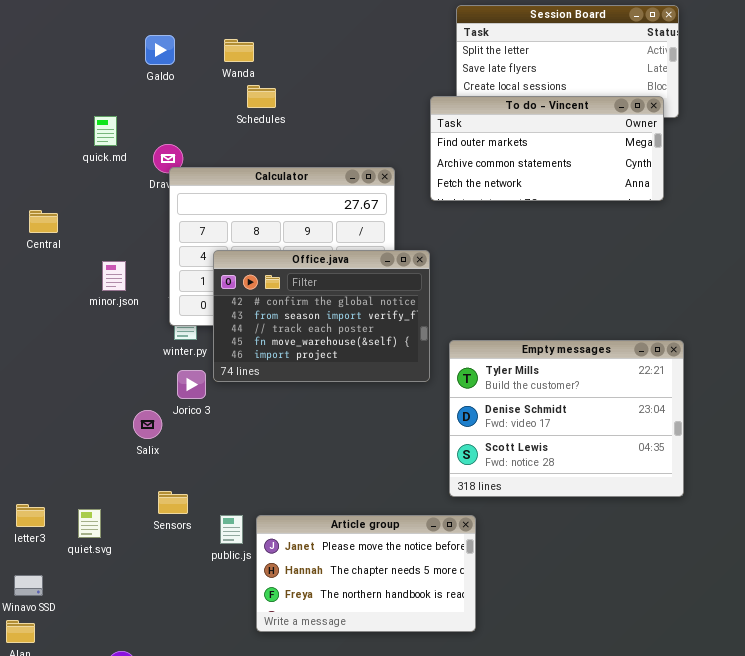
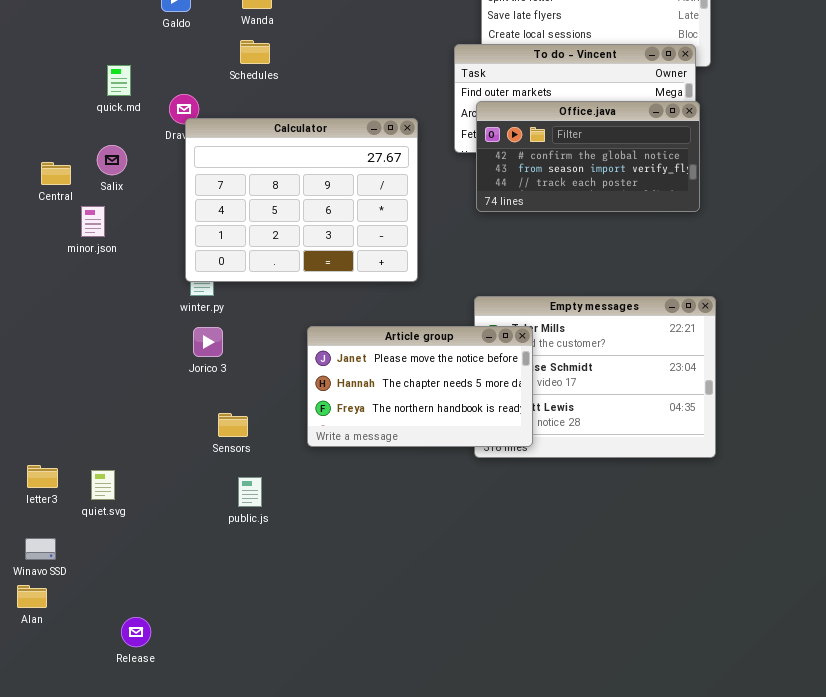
Schedules: [247,85,276,108] -> [240,40,270,64], moved
Office.java: [213,250,430,382] -> [476,101,700,212], moved, resized
minor.json: [102,261,126,291] -> [81,206,105,237], moved
Salix: [133,410,162,439] -> [97,145,127,175], moved
Sensors: [158,491,188,514] -> [218,413,248,437], moved
Article group: [256,515,476,632] -> [307,326,533,447], moved

